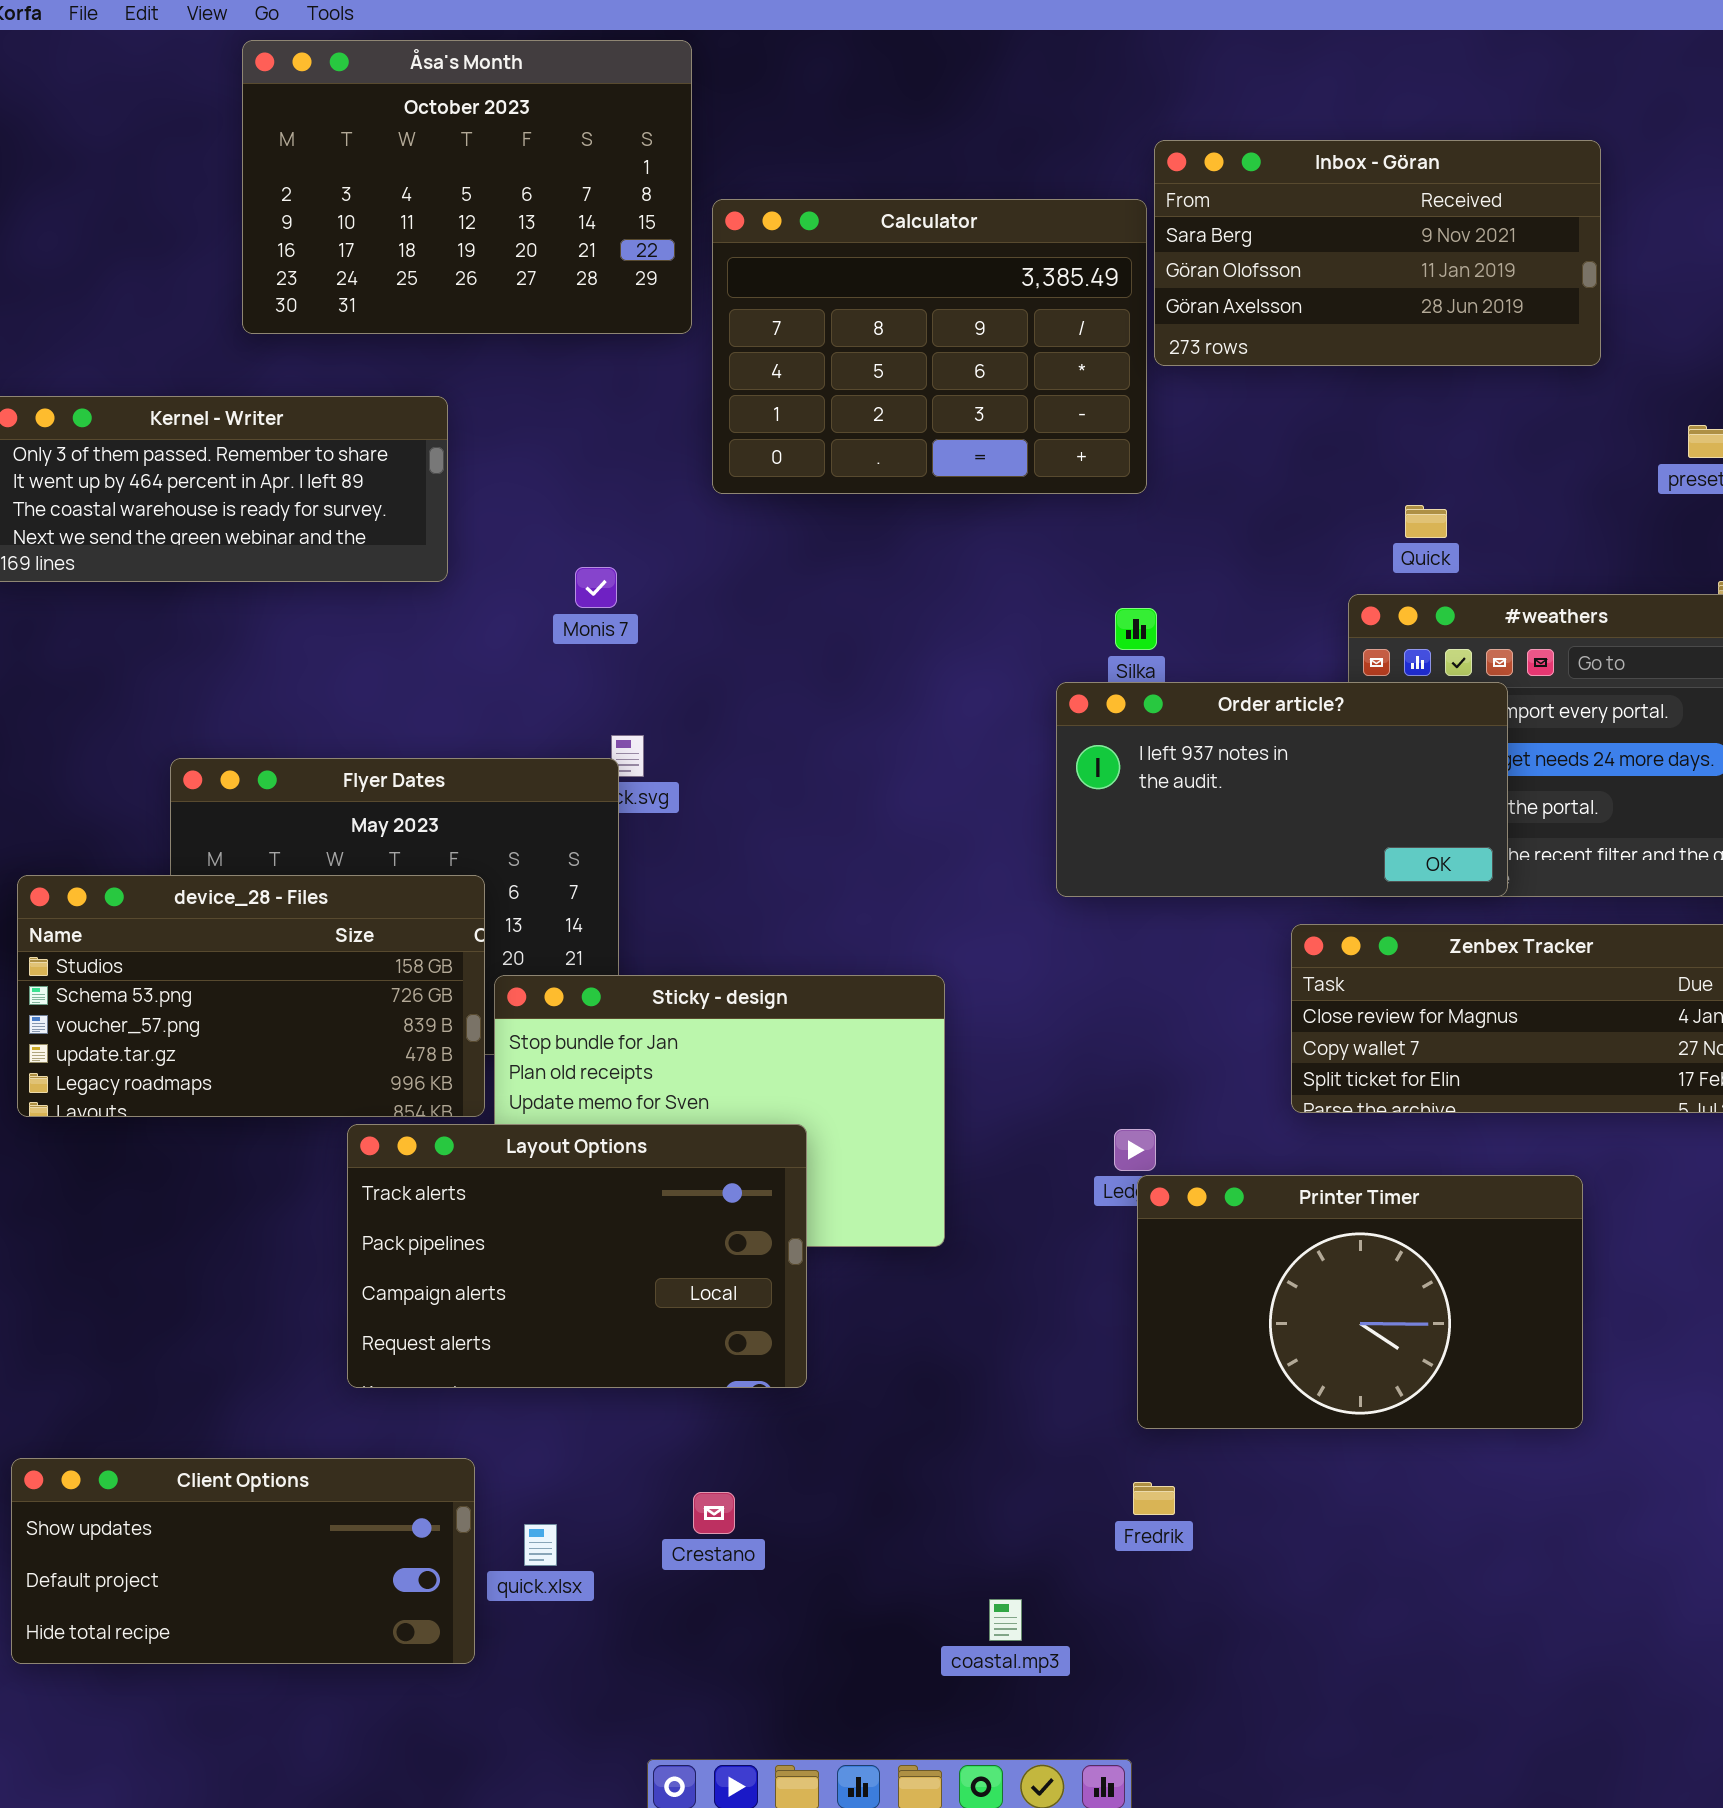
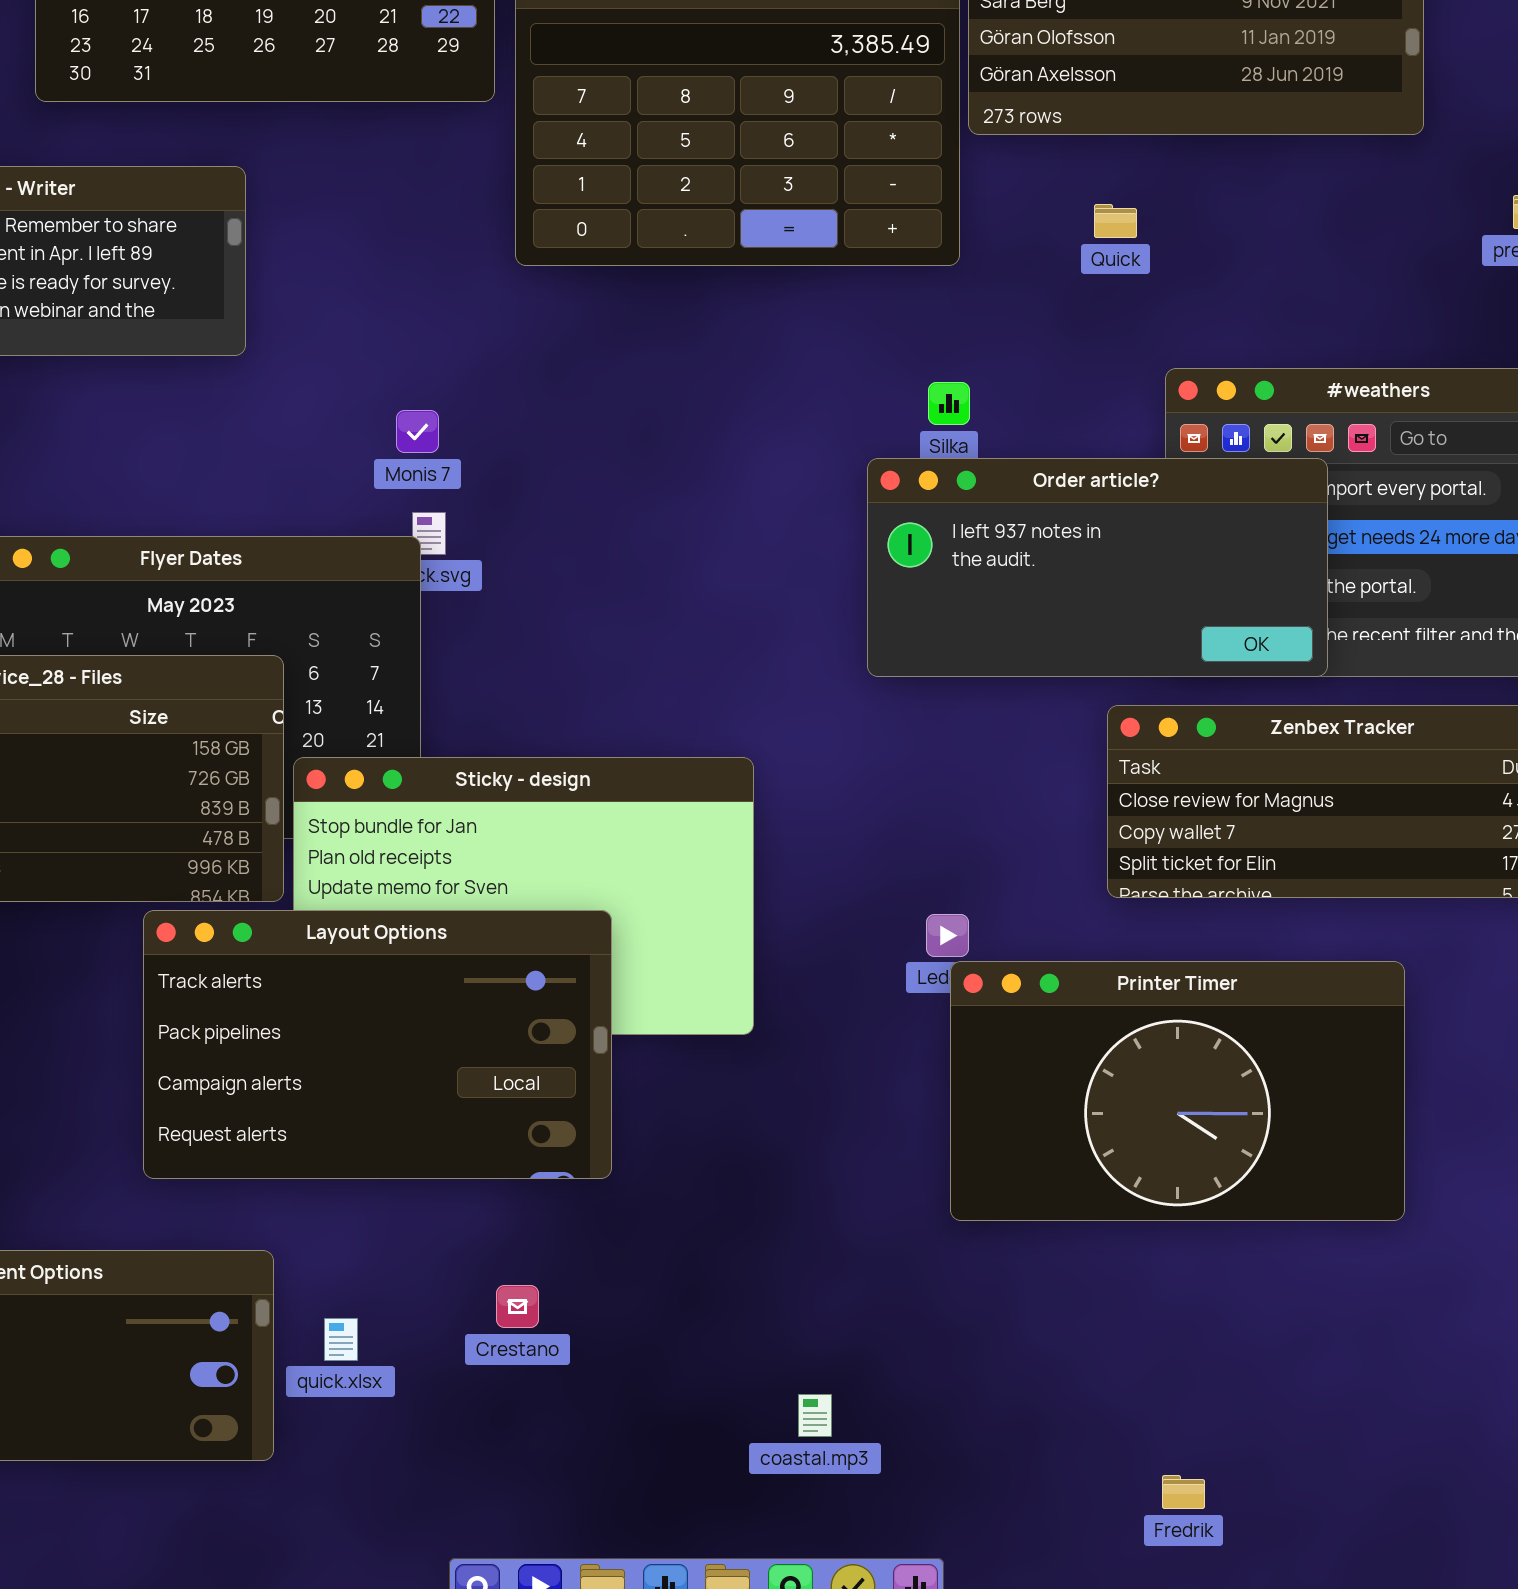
Quick: [1405,505,1447,538] -> [1094,204,1137,238], moved
Monis 7: [575,567,617,608] -> [396,410,439,453], moved
Fredrik: [1133,1482,1175,1515] -> [1162,1475,1205,1509], moved

